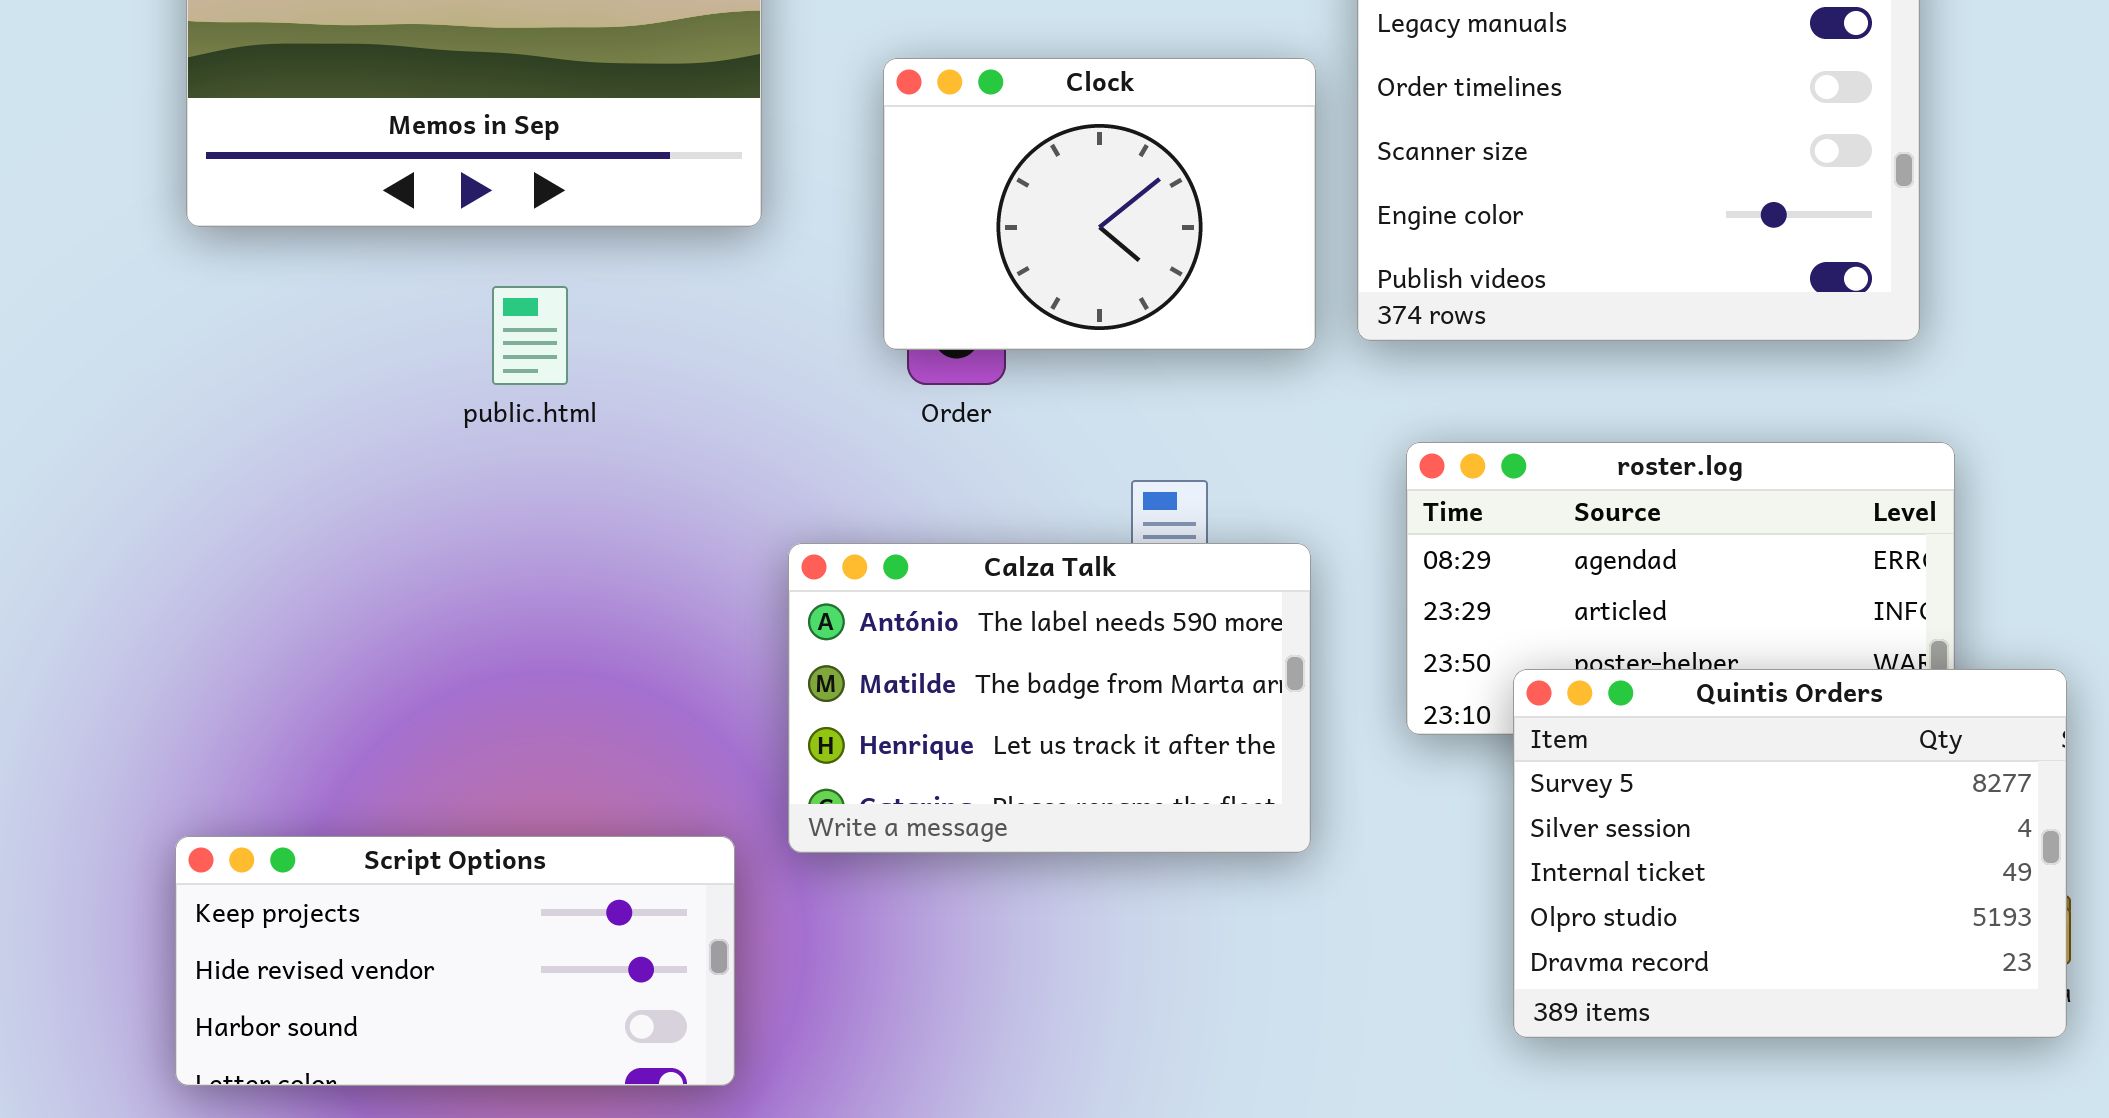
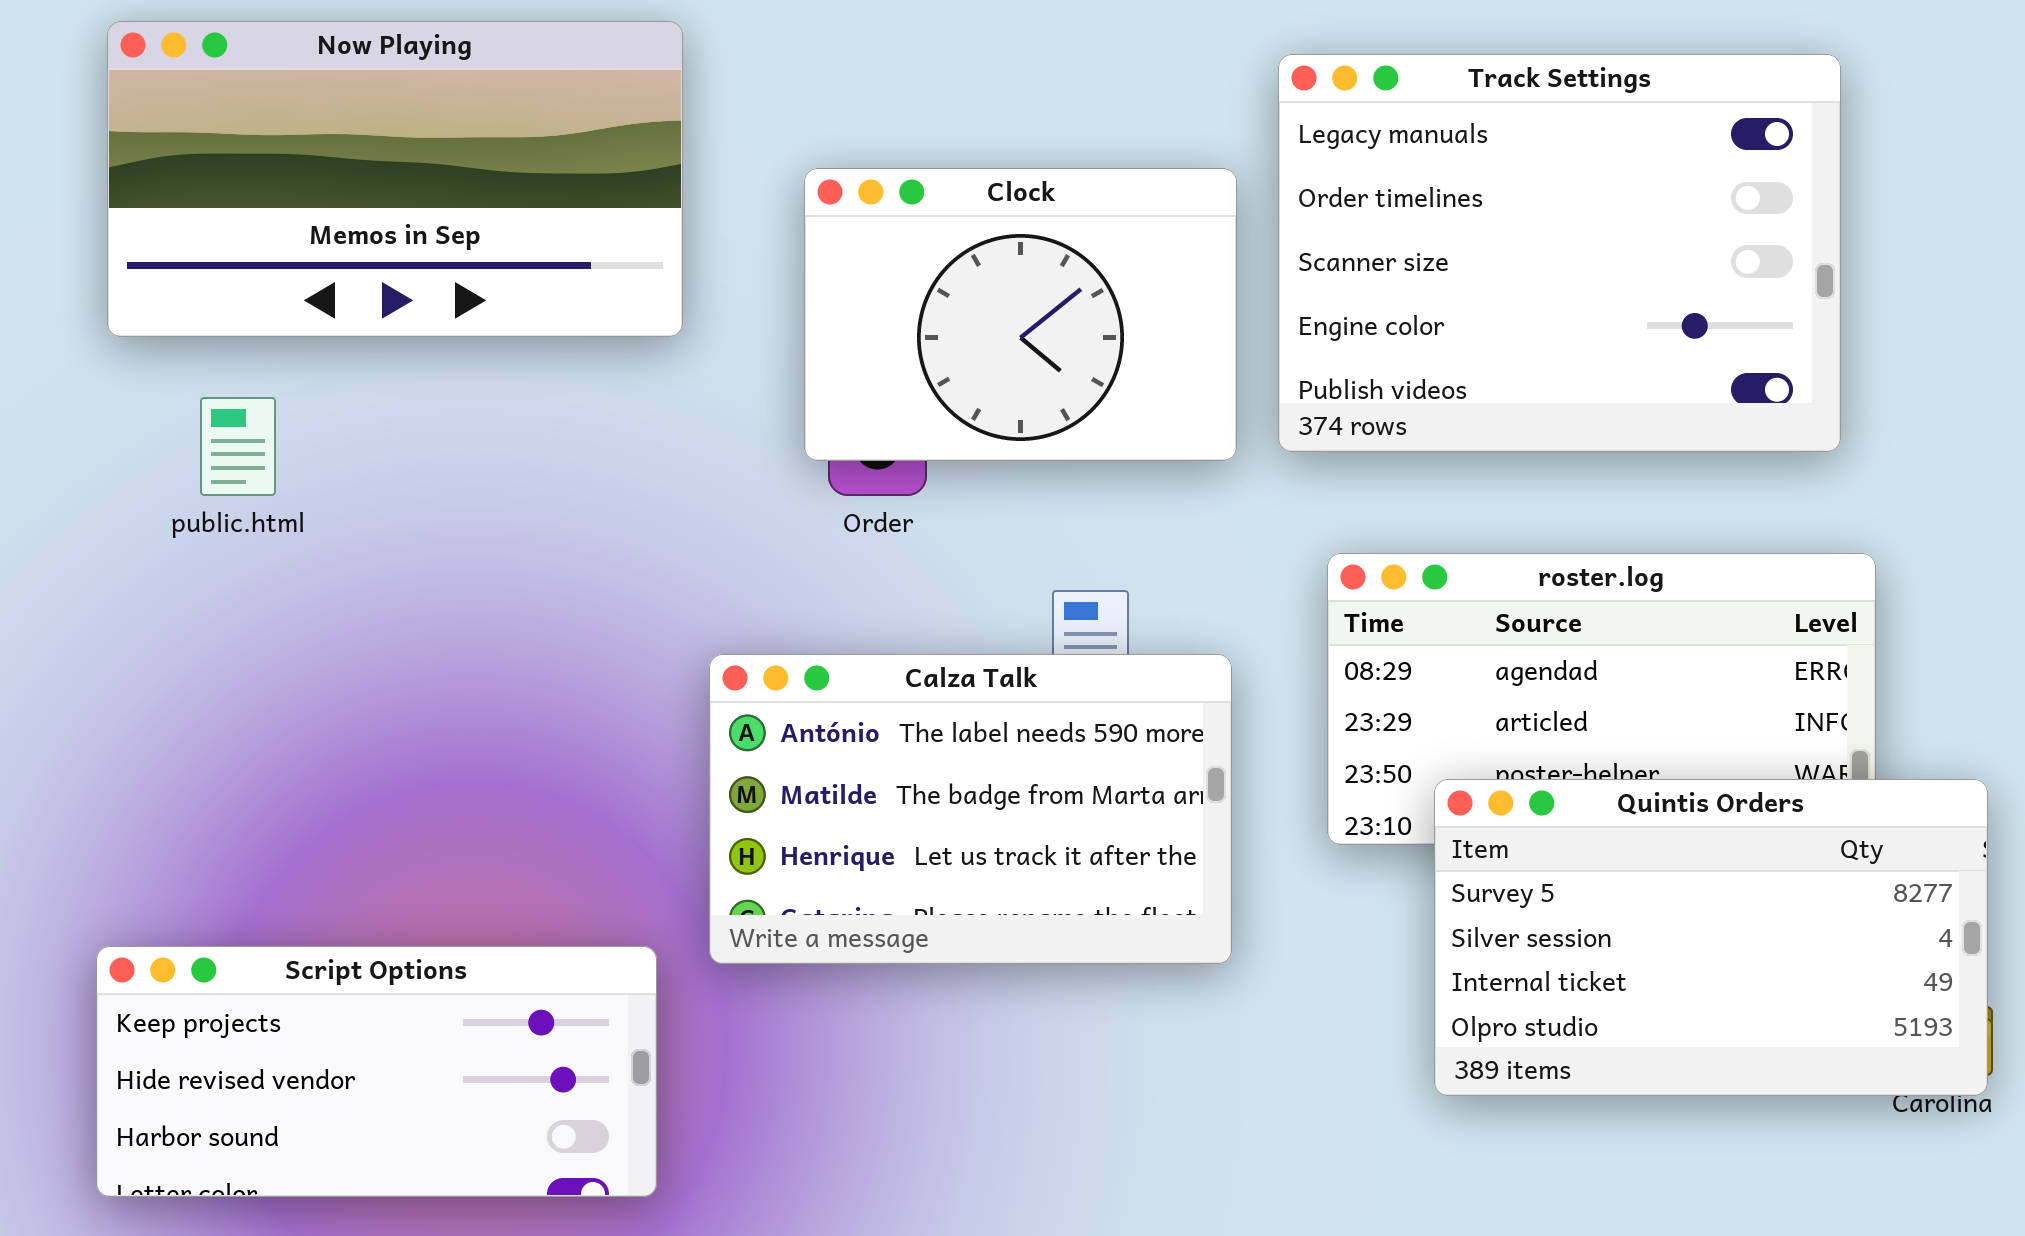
public.html: [492,286,568,385] -> [200,397,276,496], moved
Quintis Orders: [1513,669,2067,1038] -> [1434,779,1988,1096], resized

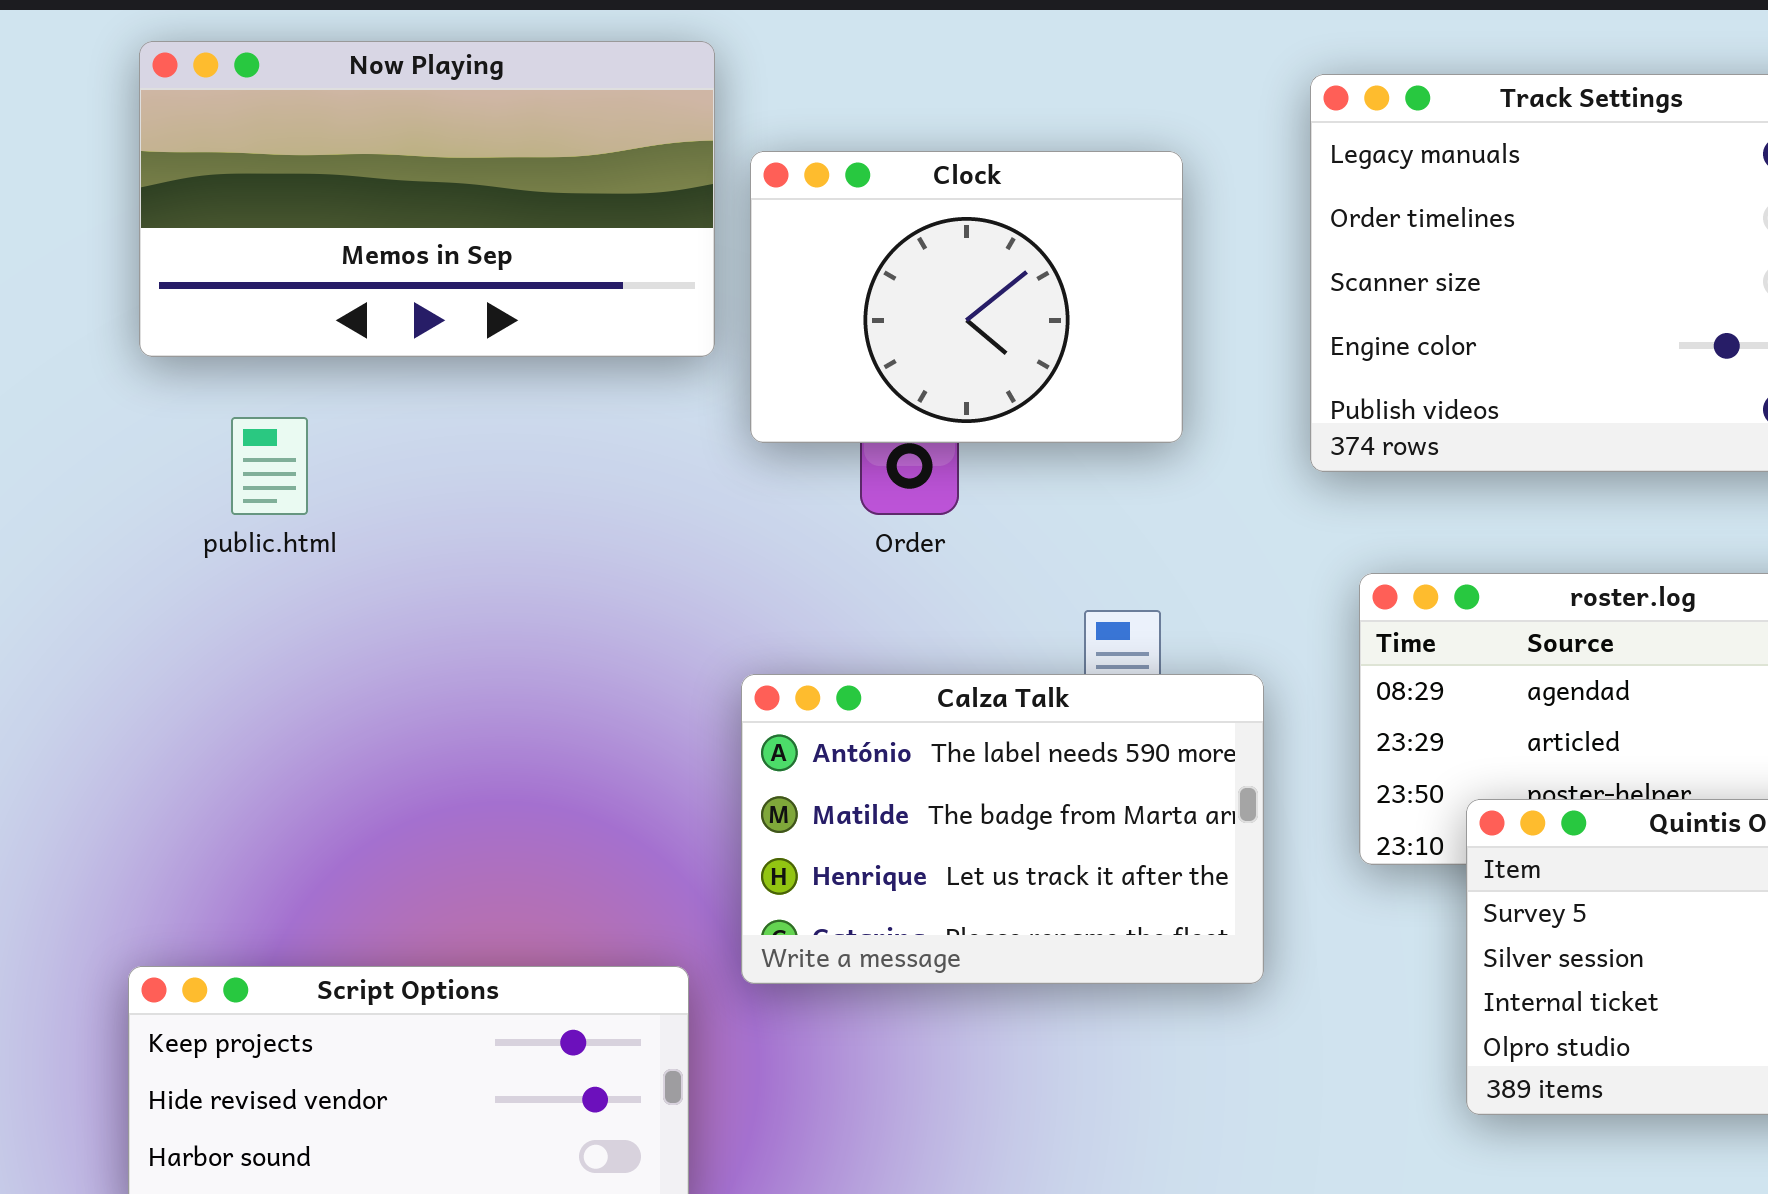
Clock: [804,168,1237,461] -> [750,151,1183,443], moved

